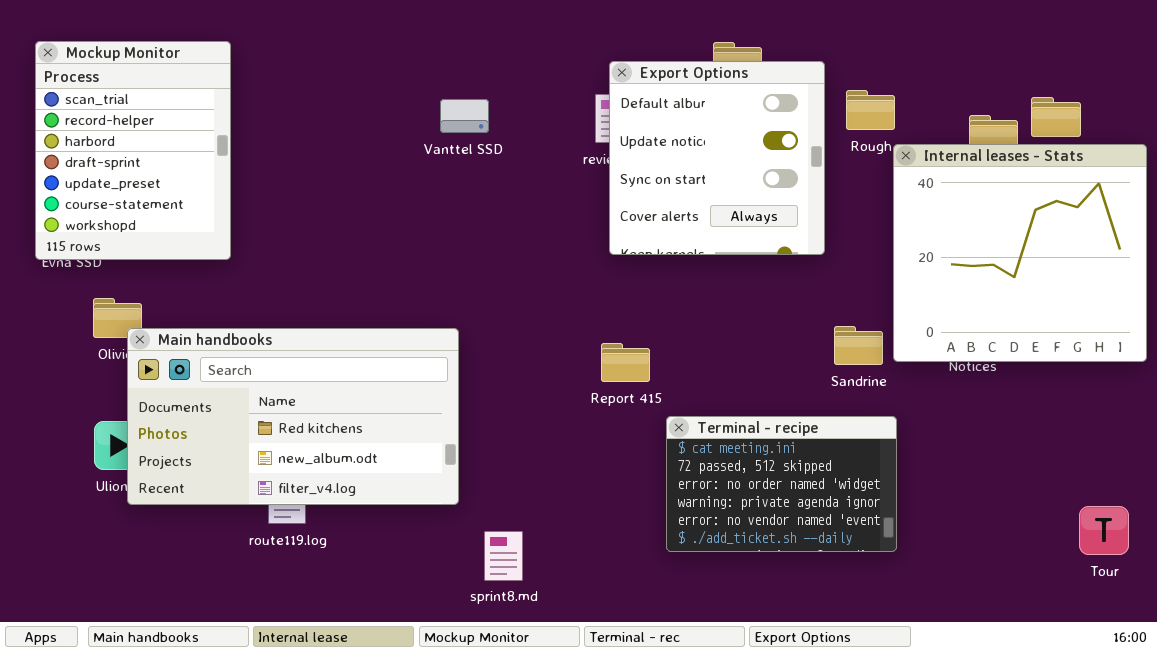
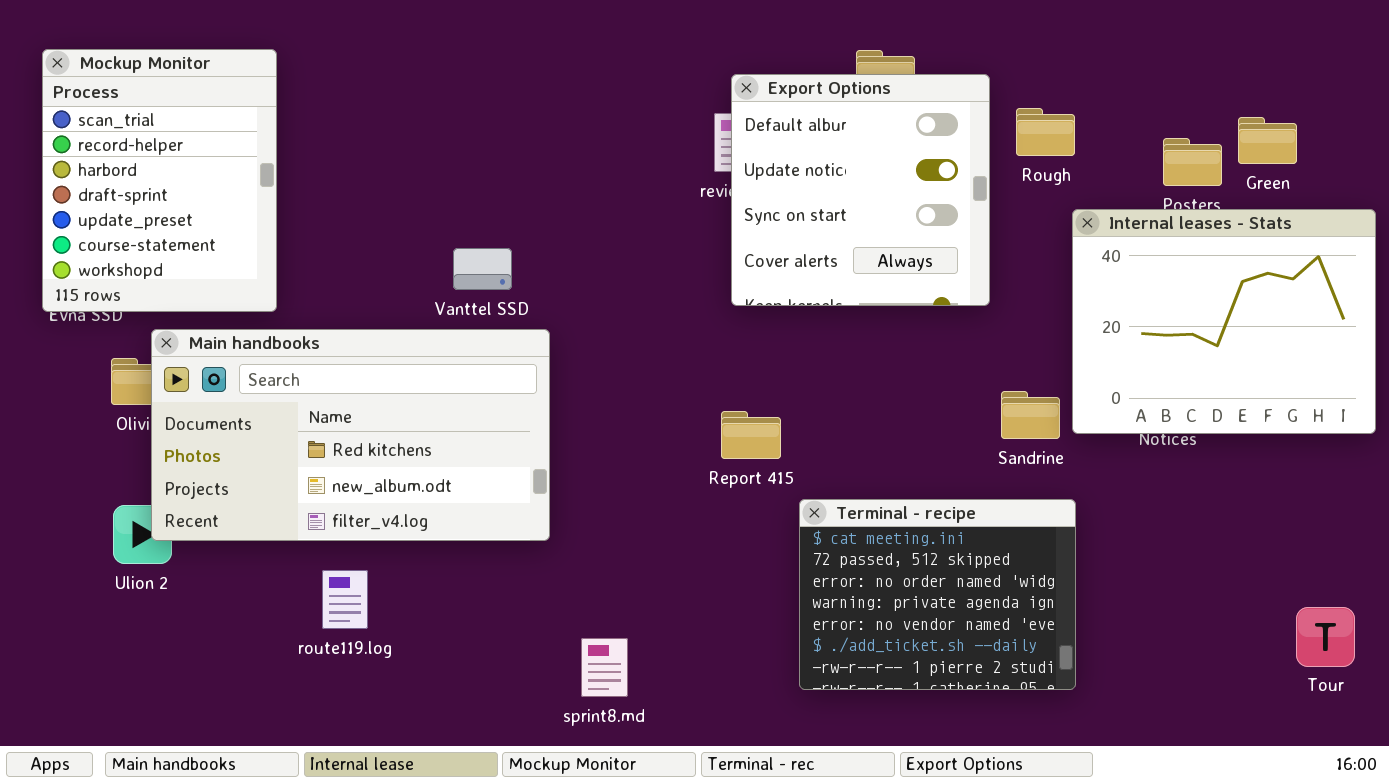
Vanttel SSD: [440,99,489,133] -> [453,248,512,290], moved
Internal leases - Stats: [893,144,1147,362] -> [1072,209,1376,434], resized
Main handbooks: [127,328,459,505] -> [151,329,550,541], moved
Terminal - recipe: [666,416,897,552] -> [799,499,1076,690], resized

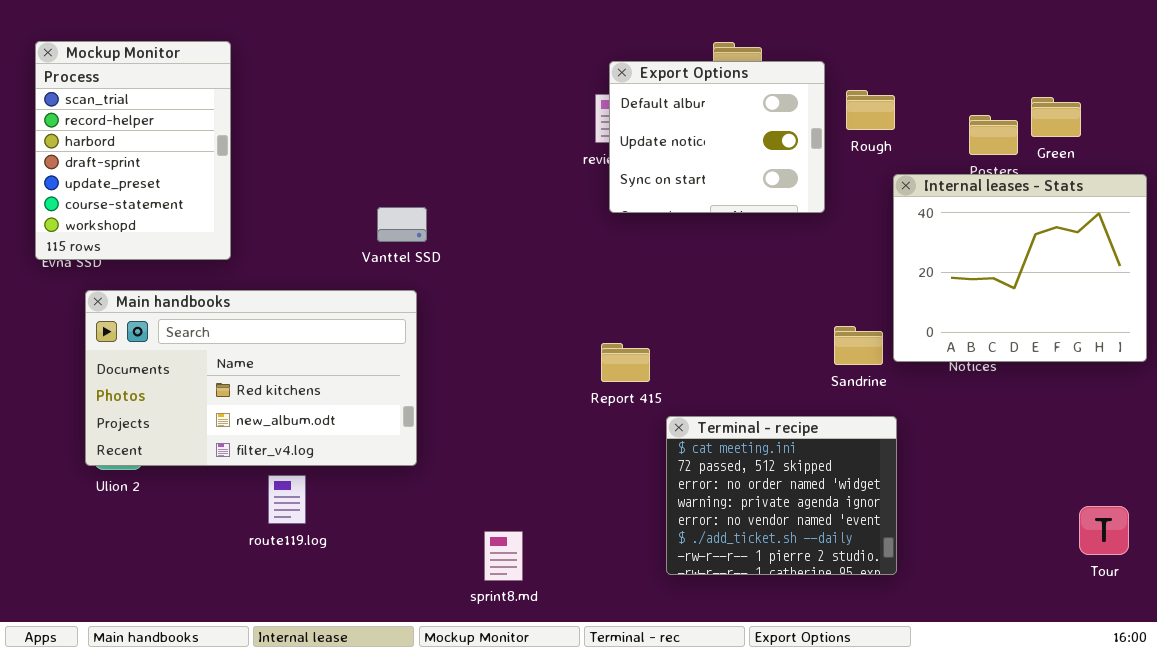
Export Options: [731,74,990,306] -> [609,61,825,213], resized
Main handbooks: [151,329,550,541] -> [85,290,417,466], moved

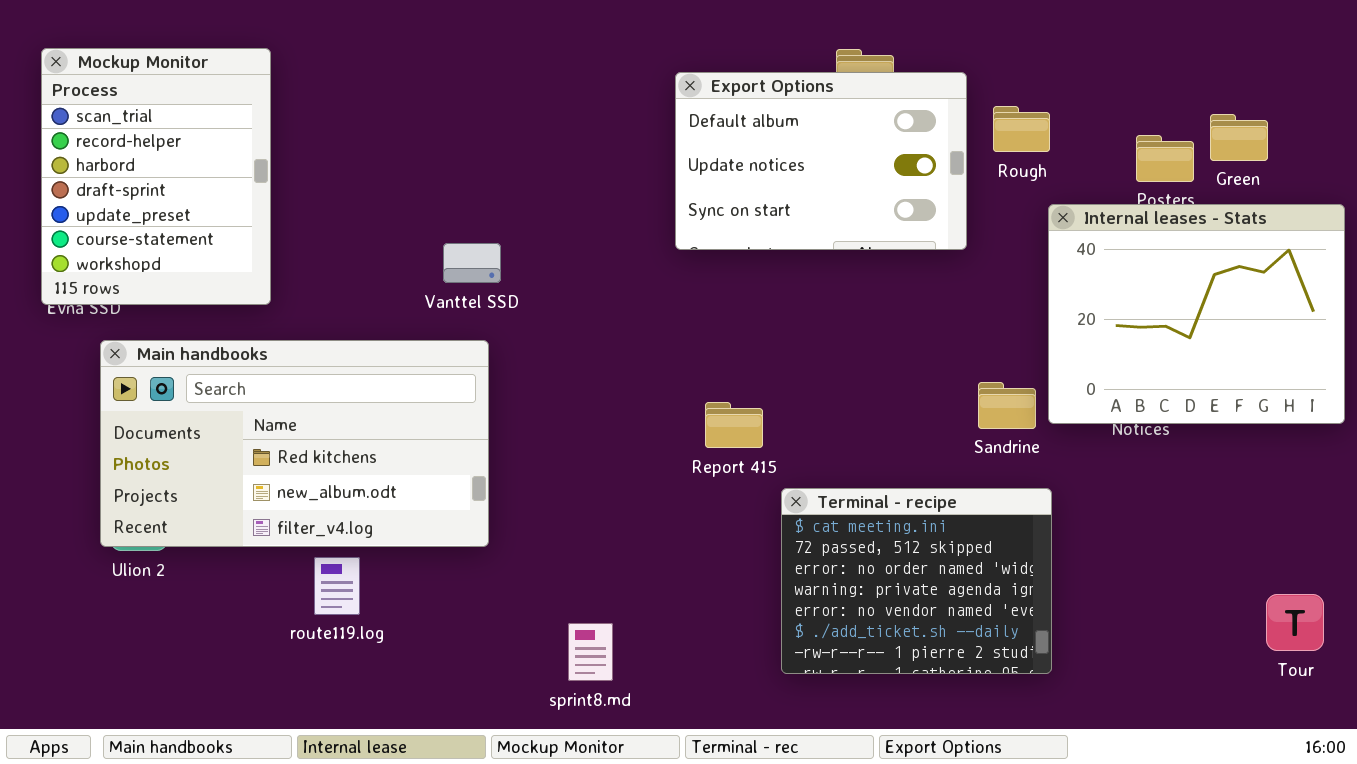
Export Options: [609,61,825,213] -> [675,72,967,250], resized

